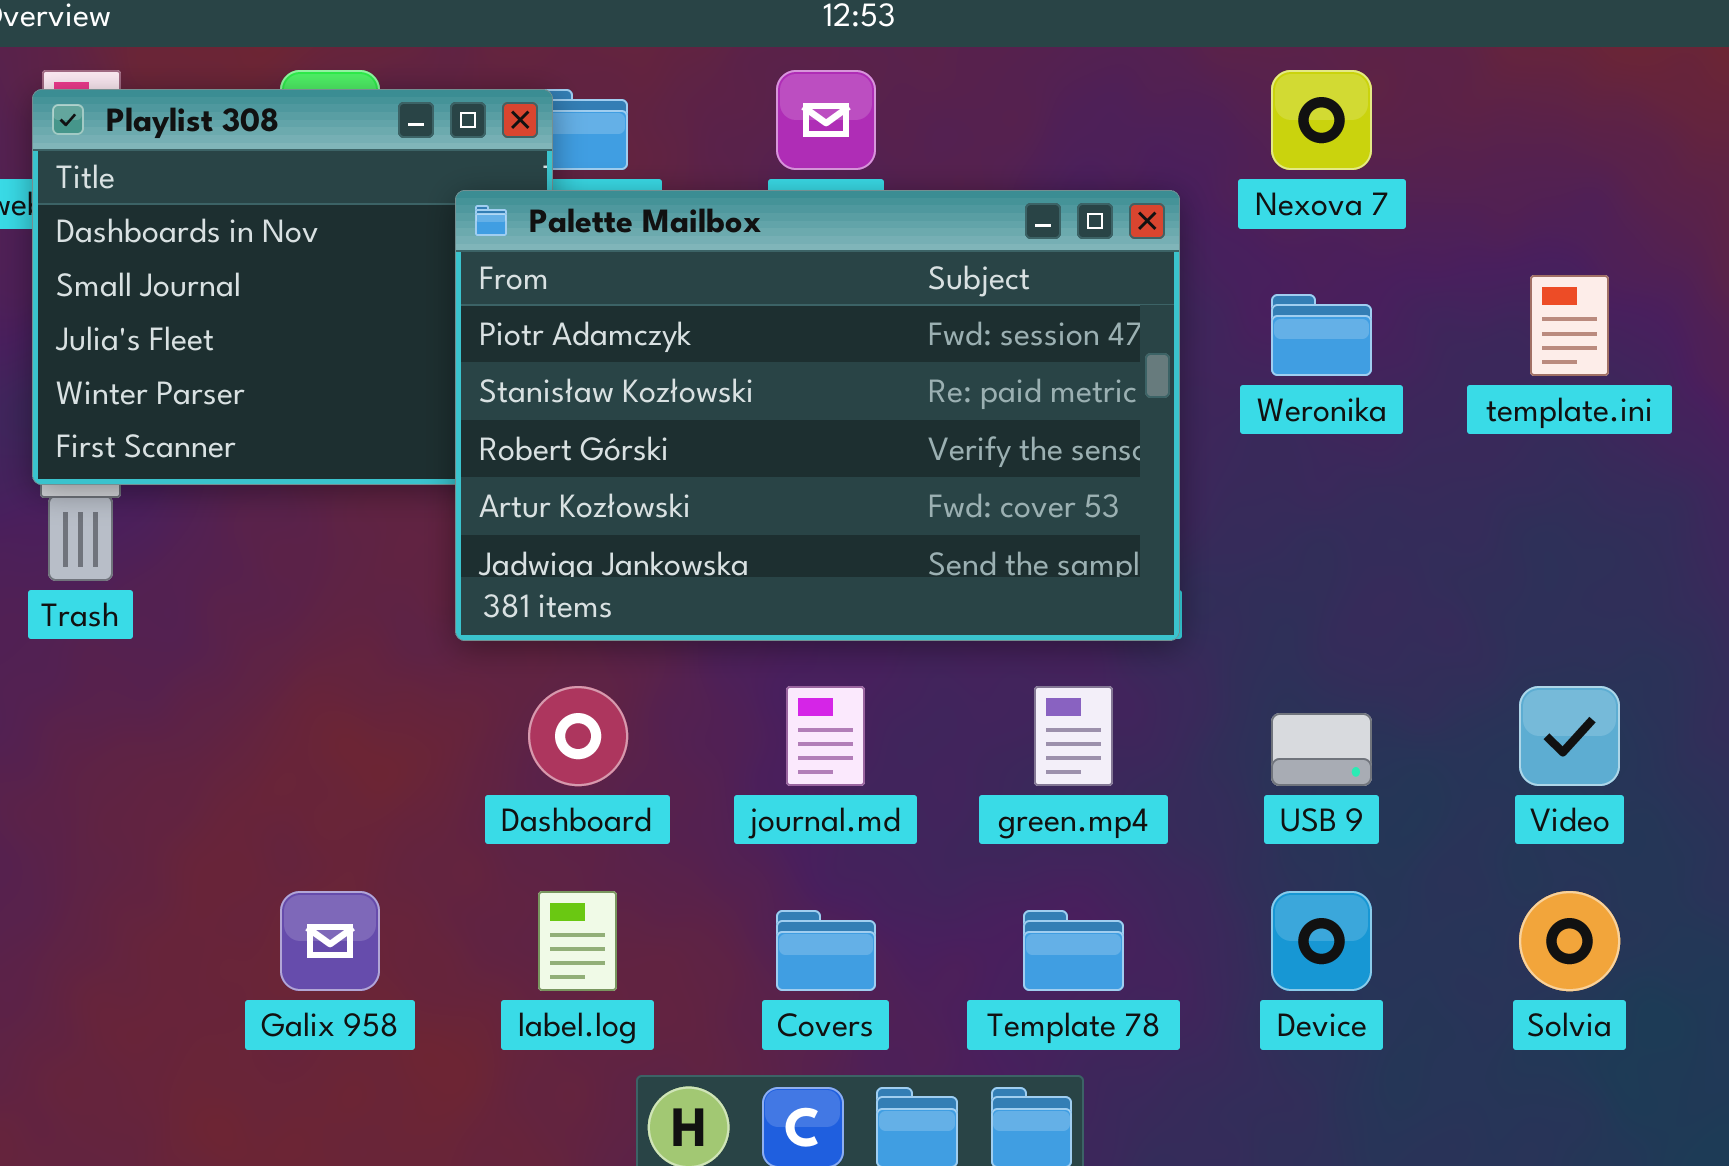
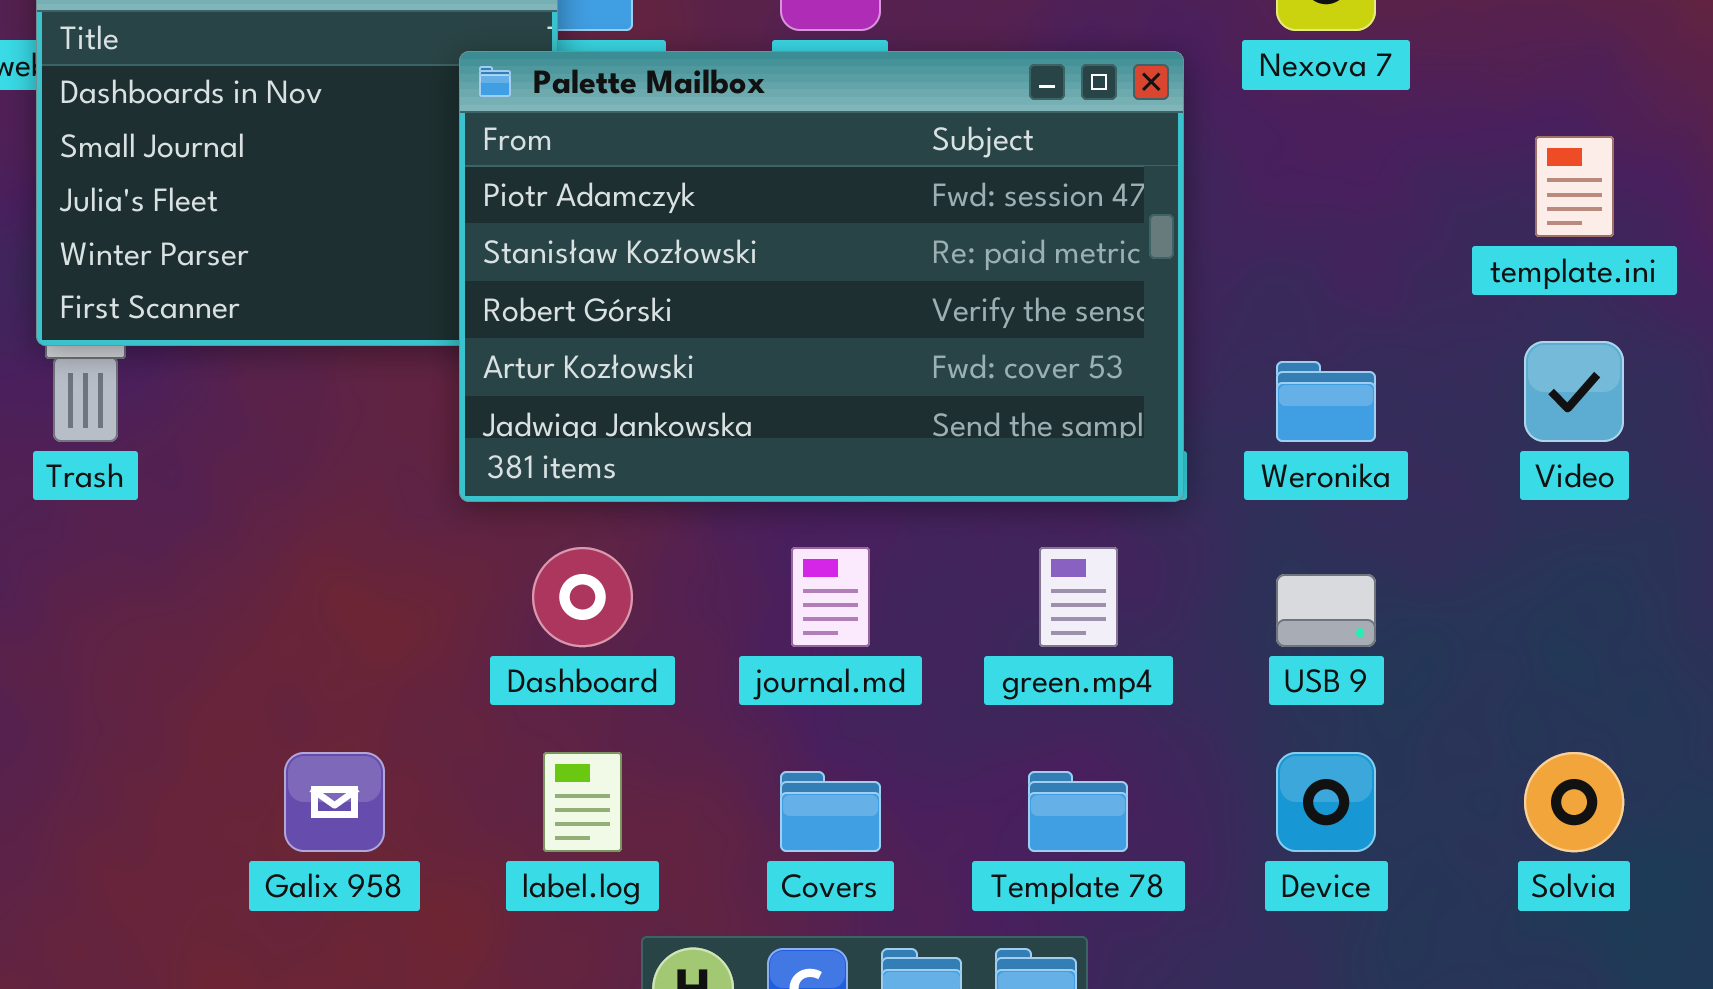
Weronika: [1271,294,1372,376] -> [1276,361,1376,442], moved
Video: [1519,686,1620,786] -> [1524,341,1624,442], moved

